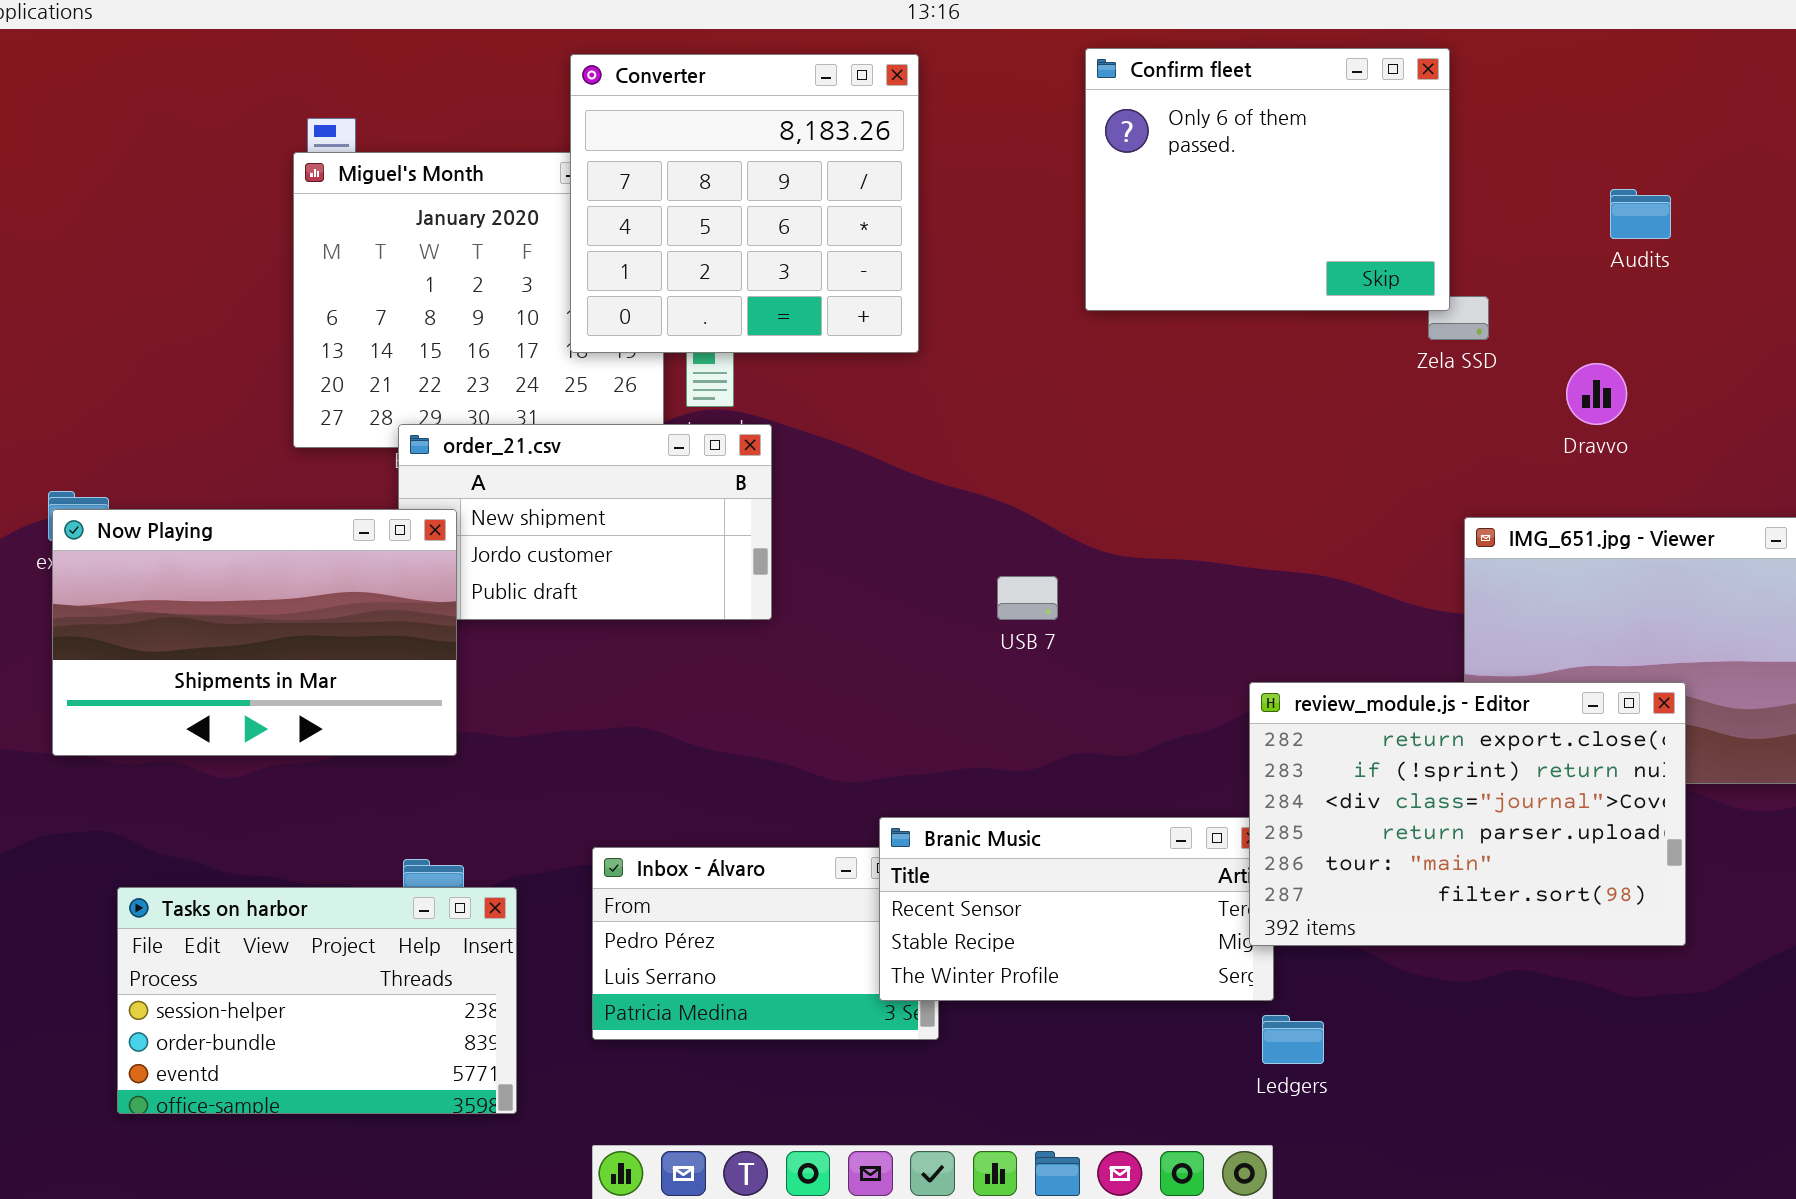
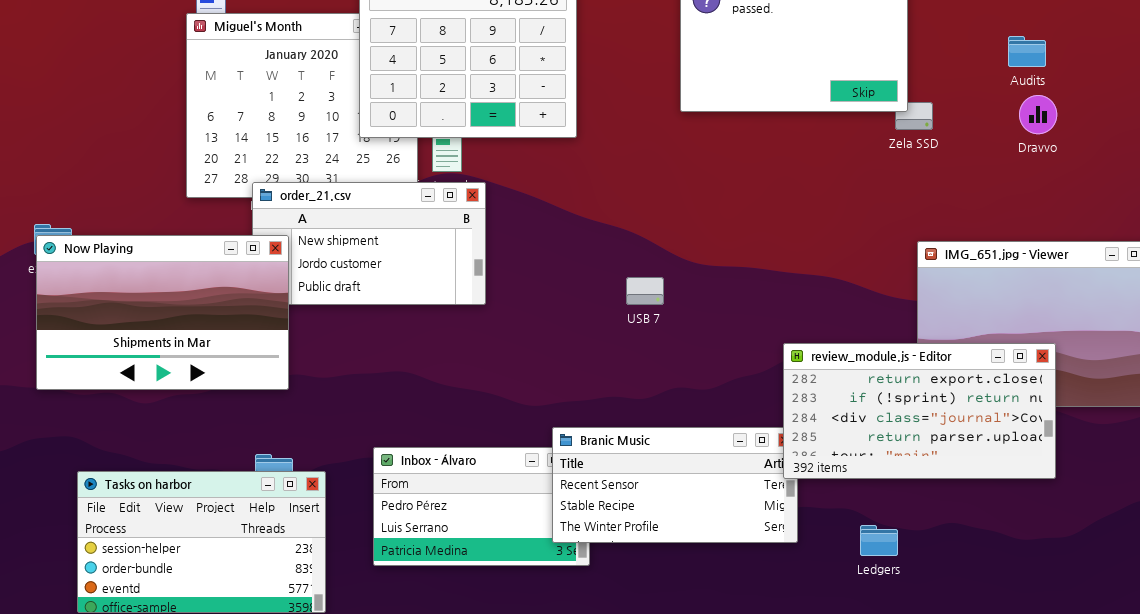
Dravvo: [1566,363,1627,425] -> [1019,95,1057,134], moved
review_module.js - Editor: [1249,682,1686,946] -> [783,343,1056,479], resized
Ledgers: [1262,1015,1324,1064] -> [860,525,898,556], moved

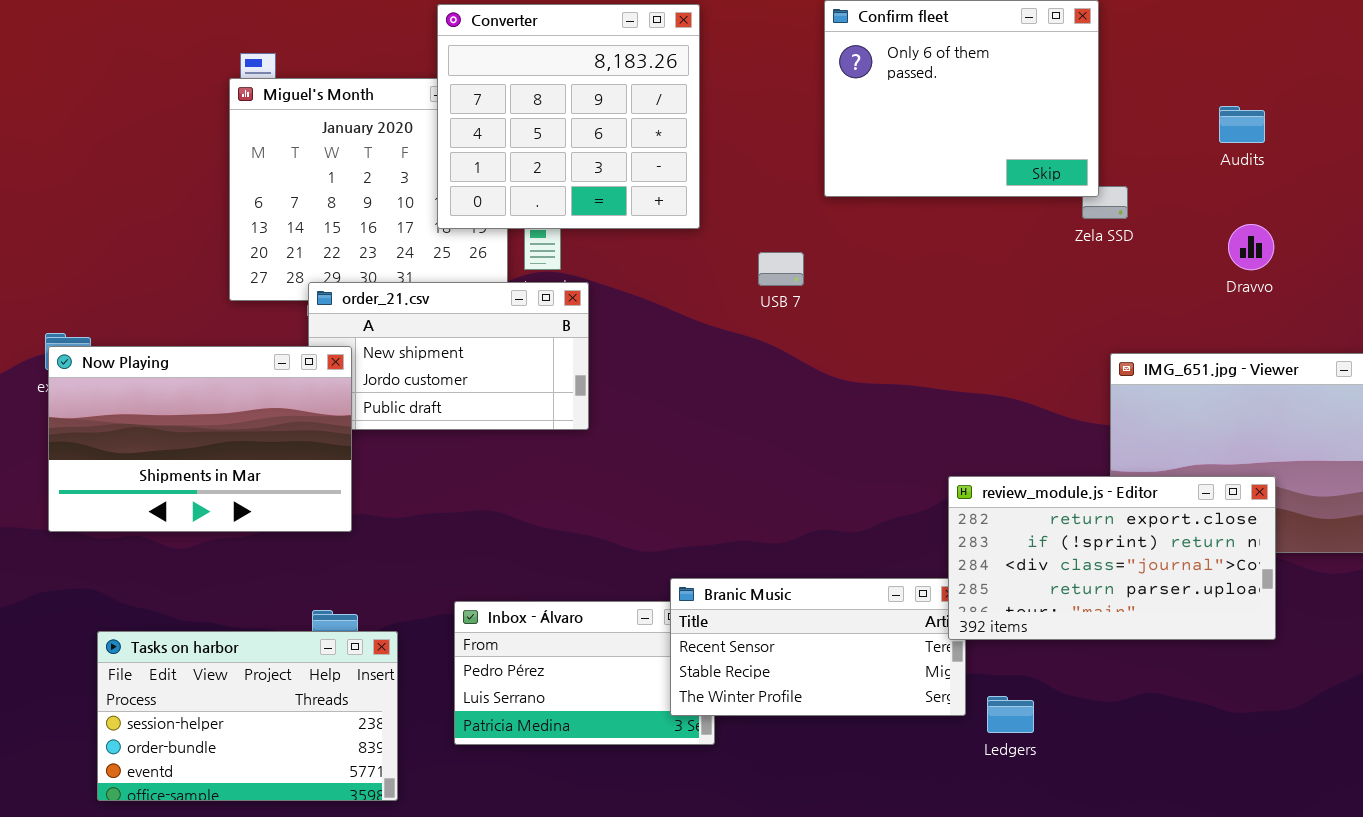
Dravvo: [1019,95,1057,134] -> [1228,224,1274,270], moved
USB 7: [626,277,664,305] -> [758,252,804,286], moved
Ledgers: [860,525,898,556] -> [987,696,1034,733], moved

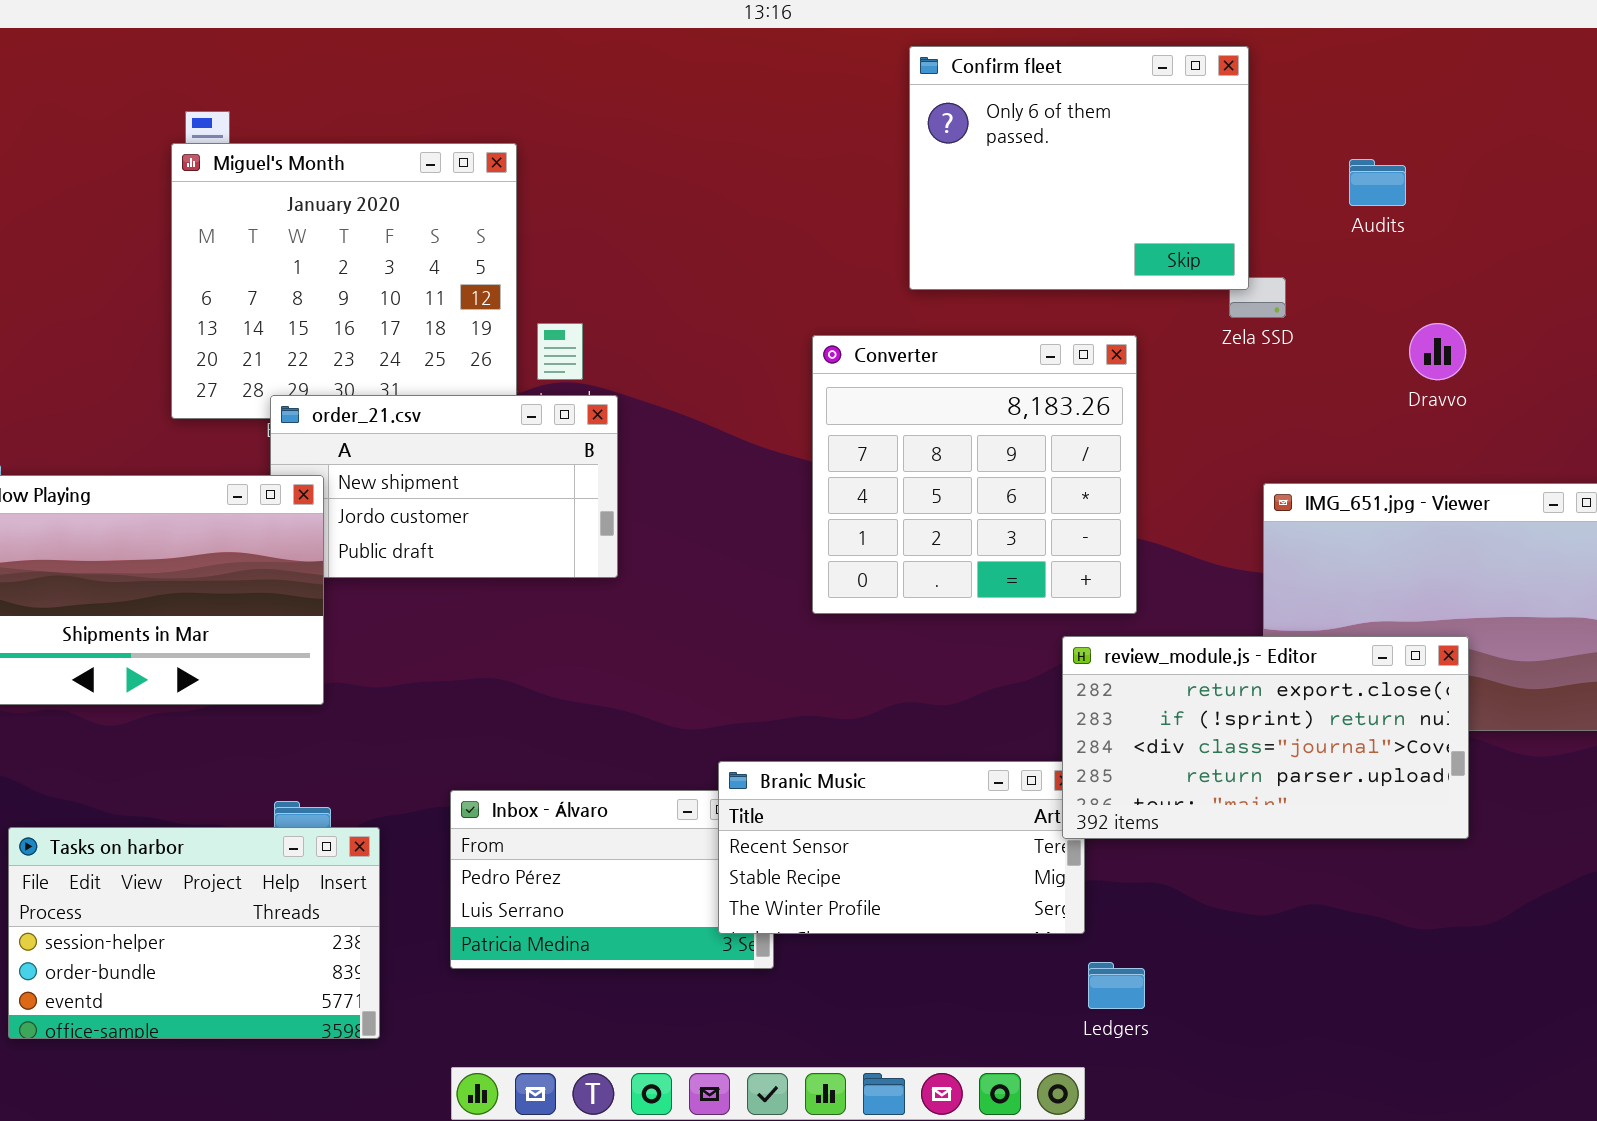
Converter: [437,4,700,229] -> [812,335,1137,614], moved
Audits: [1219,106,1265,143] -> [1349,159,1406,206], moved
Ledgers: [987,696,1034,733] -> [1088,962,1145,1009], moved

